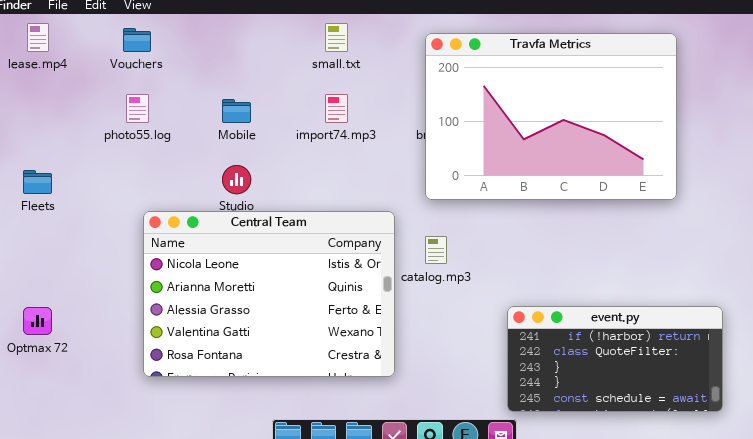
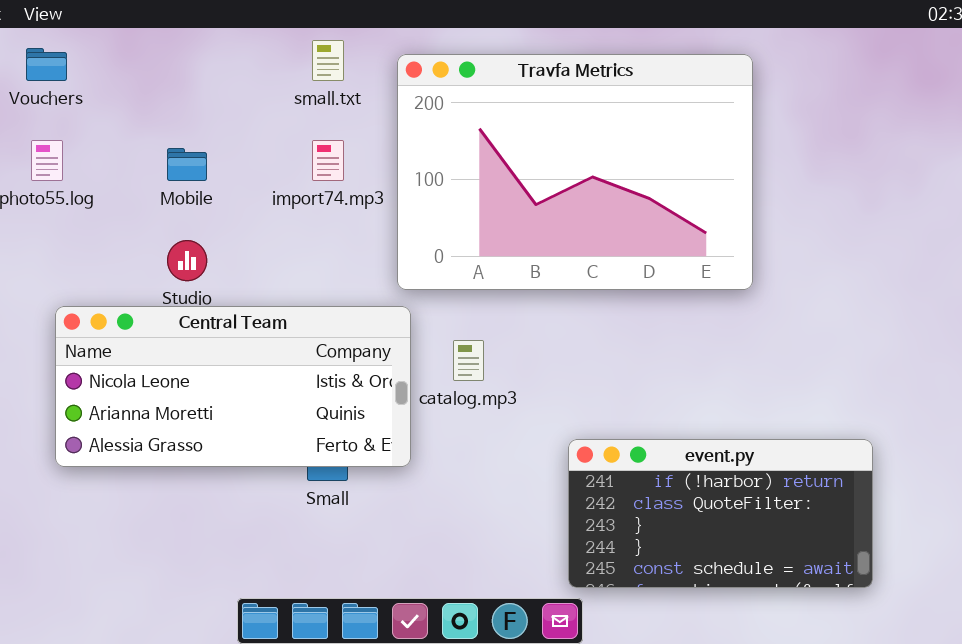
Travfa Metrics: [425,33,677,200] -> [397,54,753,290], moved
Central Team: [143,211,395,377] -> [55,306,411,467], resized

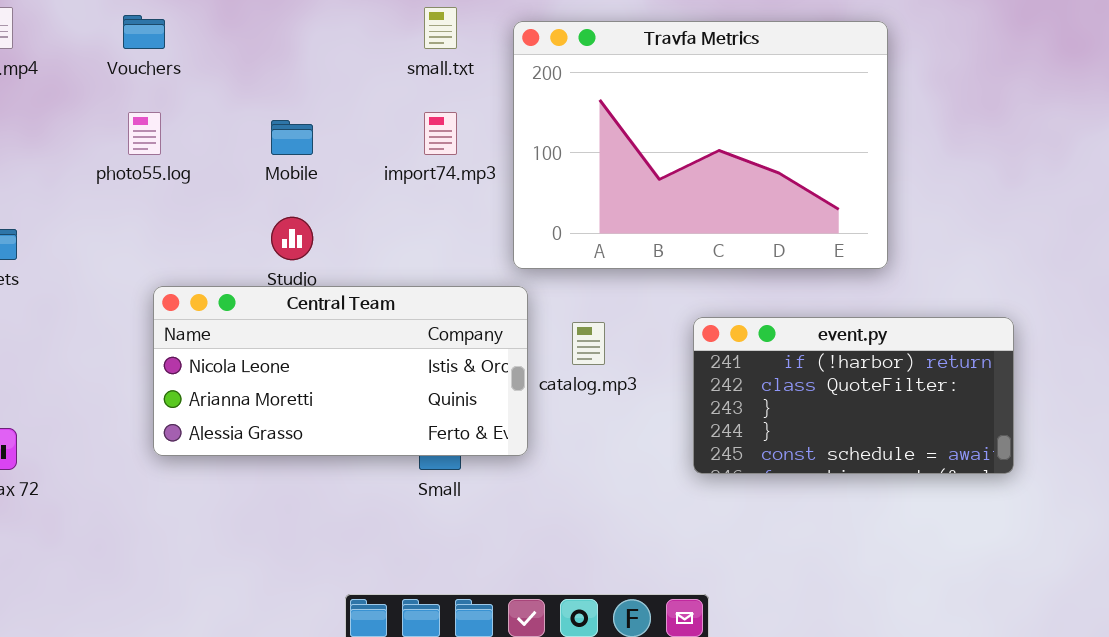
event.py: [568,439,873,588] -> [693,317,1014,474], moved

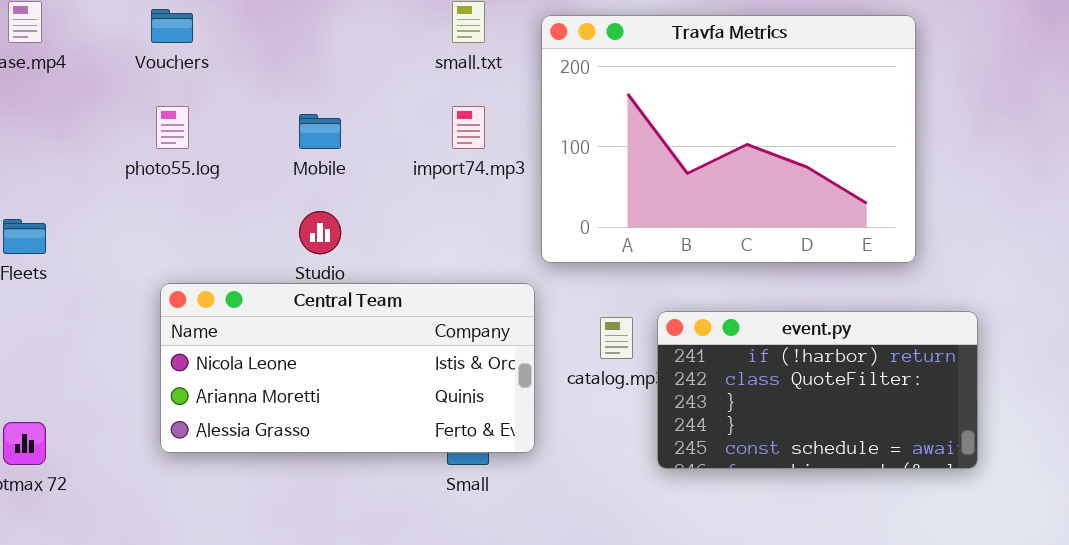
Central Team: [153,286,528,456] -> [160,283,535,453], moved
event.py: [693,317,1014,474] -> [657,311,978,469], moved

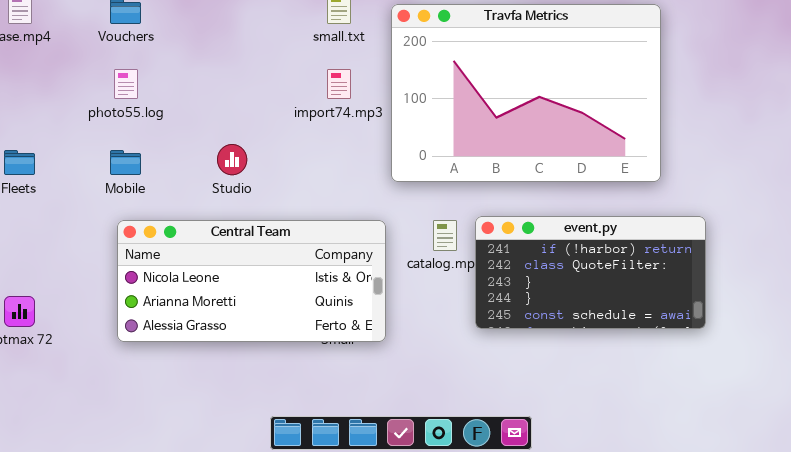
Mobile: [299,114,341,149] -> [110,150,141,175], moved
Central Team: [160,283,535,453] -> [117,220,386,342], moved

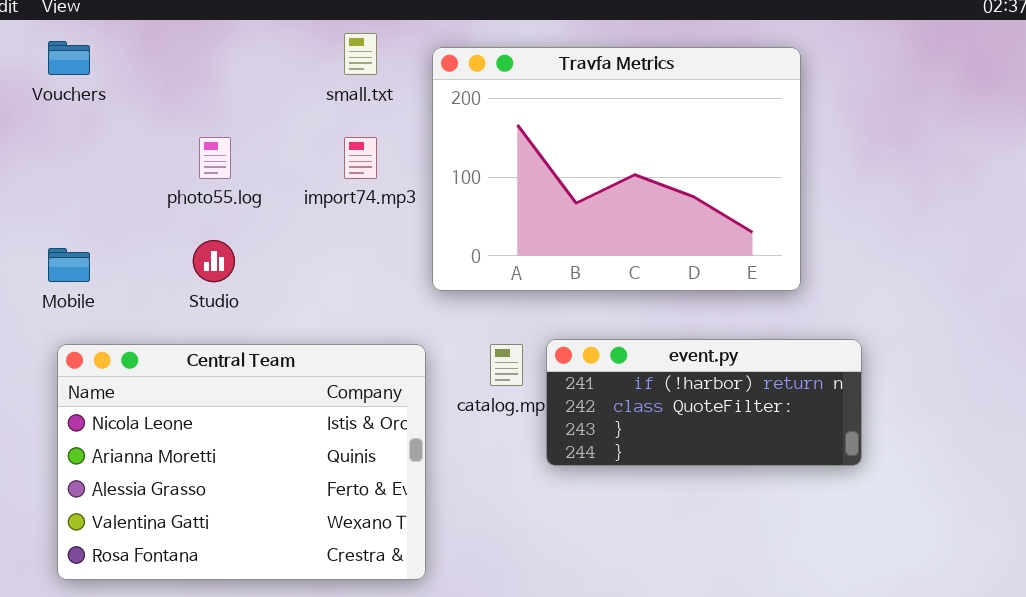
photo55.log: [114,69,138,99] -> [199,137,231,179], moved
event.py: [475,216,706,329] -> [546,339,862,466], resized
Central Team: [117,220,386,342] -> [57,344,426,580], resized

